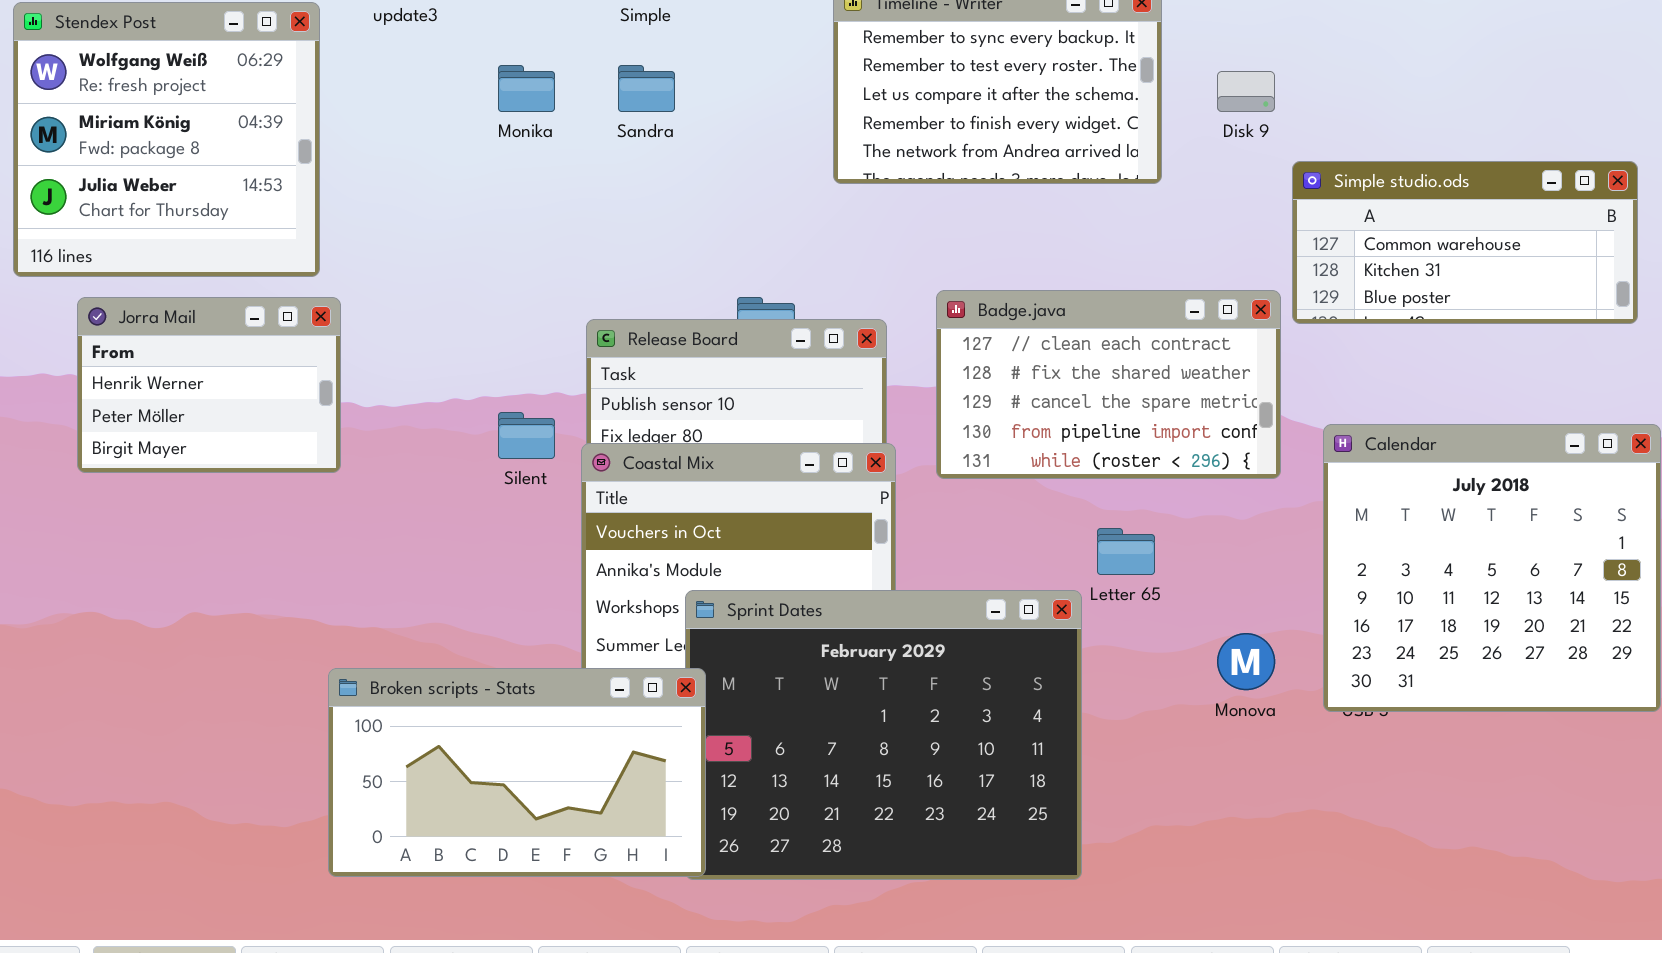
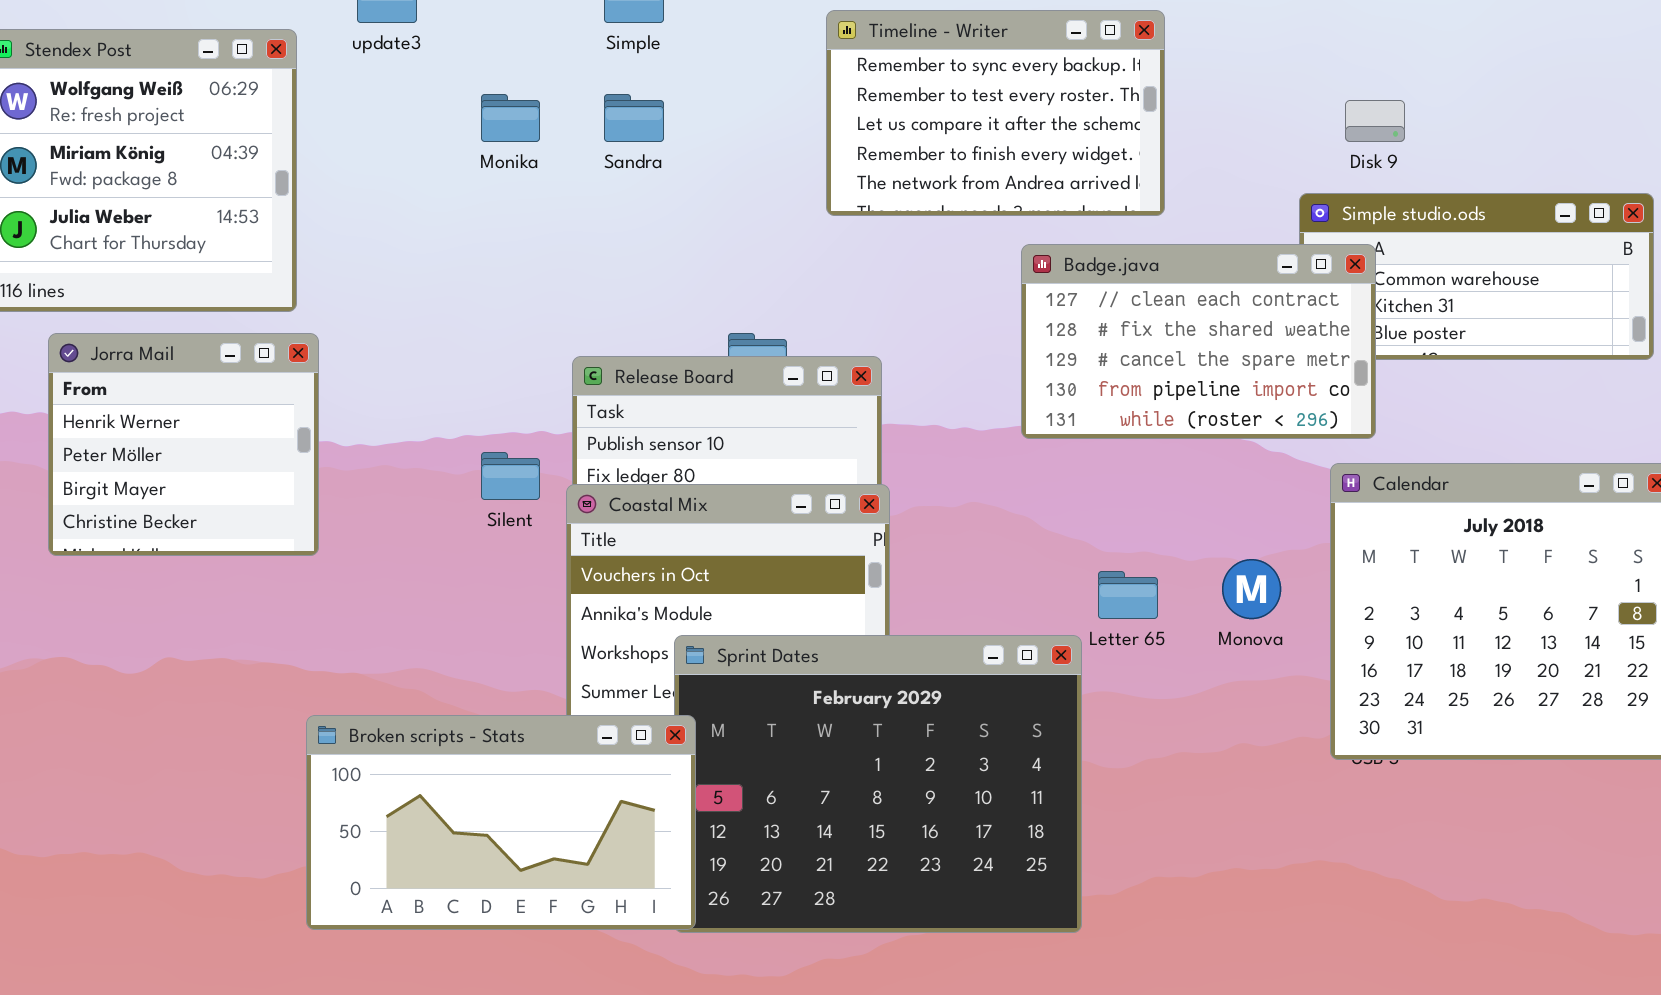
Disk 9: [1217,71,1275,112] -> [1345,100,1405,142], moved
Badge.java: [936,290,1281,479] -> [1021,244,1376,439], moved
Jorra Mail: [77,297,341,473] -> [48,333,319,556], resized
Monova: [1217,633,1275,690] -> [1222,559,1281,619], moved

